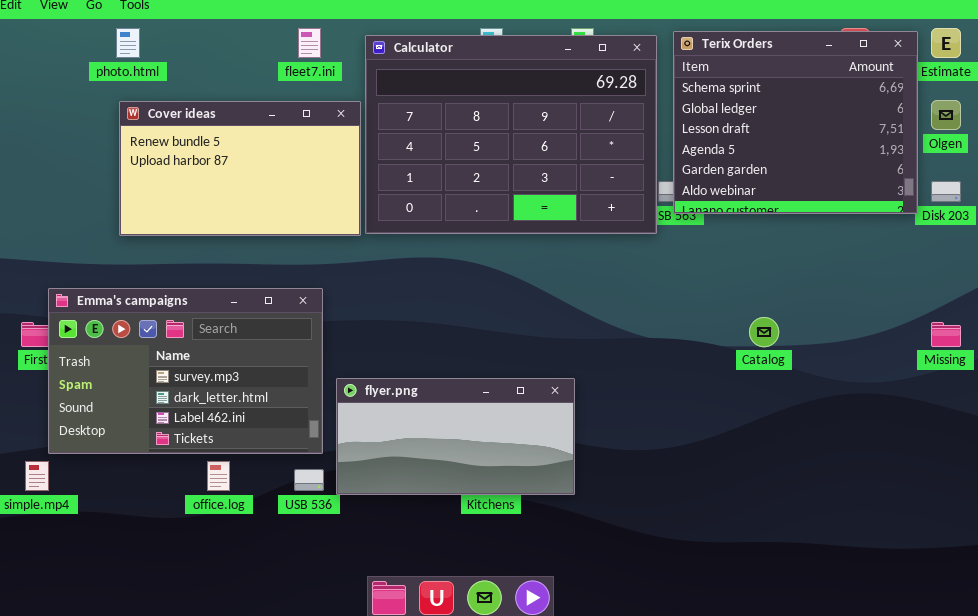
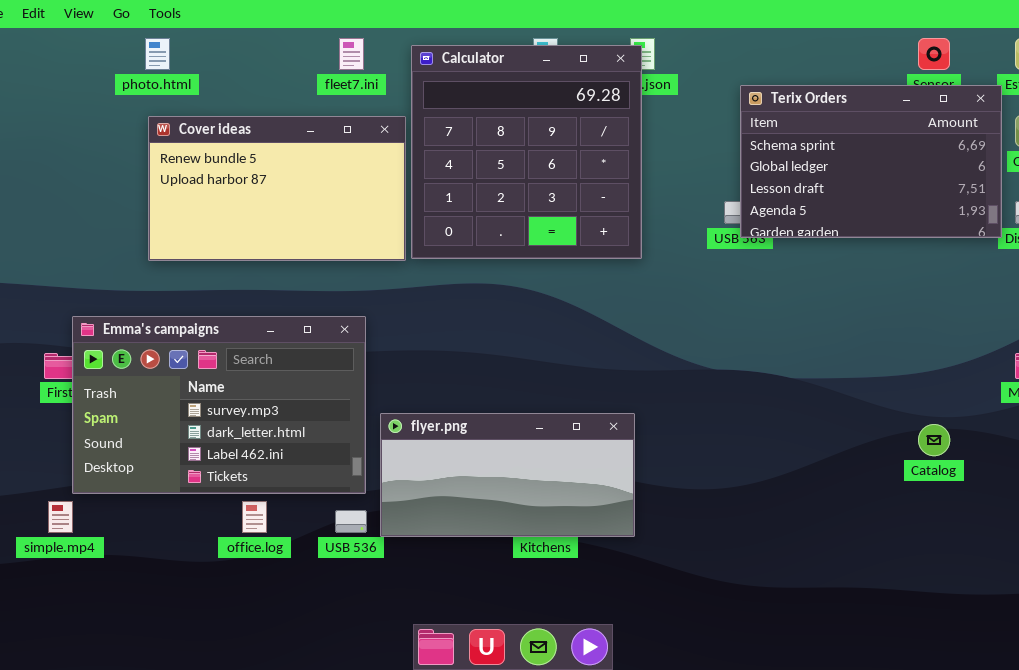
Terix Orders: [673,31,918,214] -> [740,85,1002,238], resized
Calculator: [365,35,657,234] -> [411,45,642,259], resized
Catalog: [749,317,779,347] -> [918,424,950,456], moved

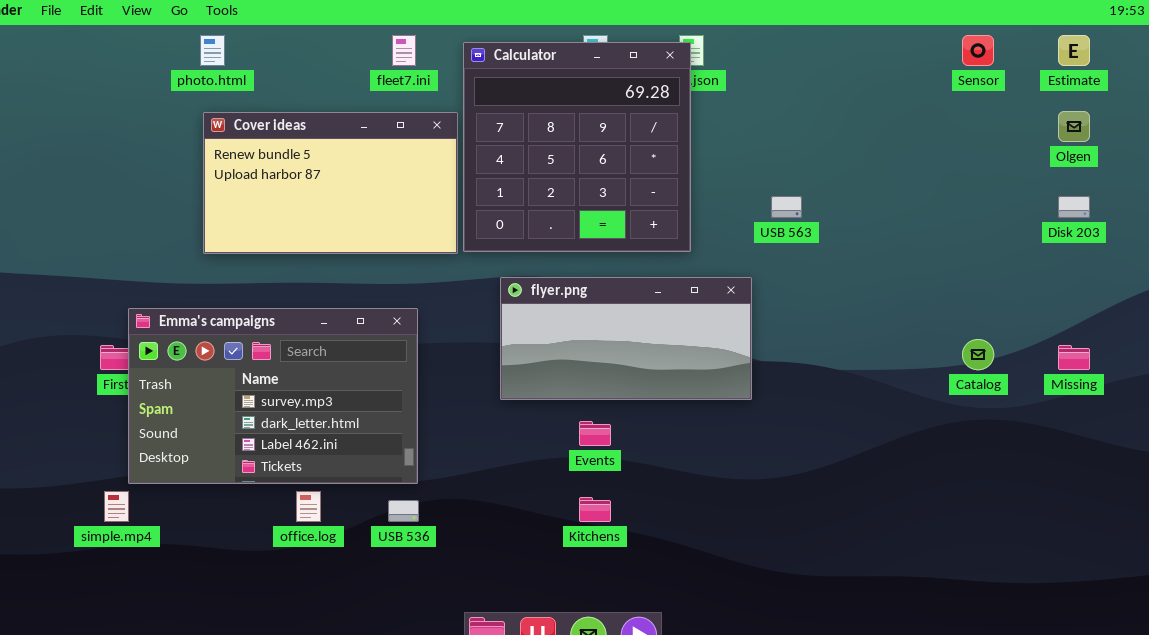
Terix Orders: [740,85,1002,238] -> none, closed
flyer.png: [380,413,635,537] -> [500,277,752,400], moved
Catalog: [918,424,950,456] -> [962,339,994,370], moved

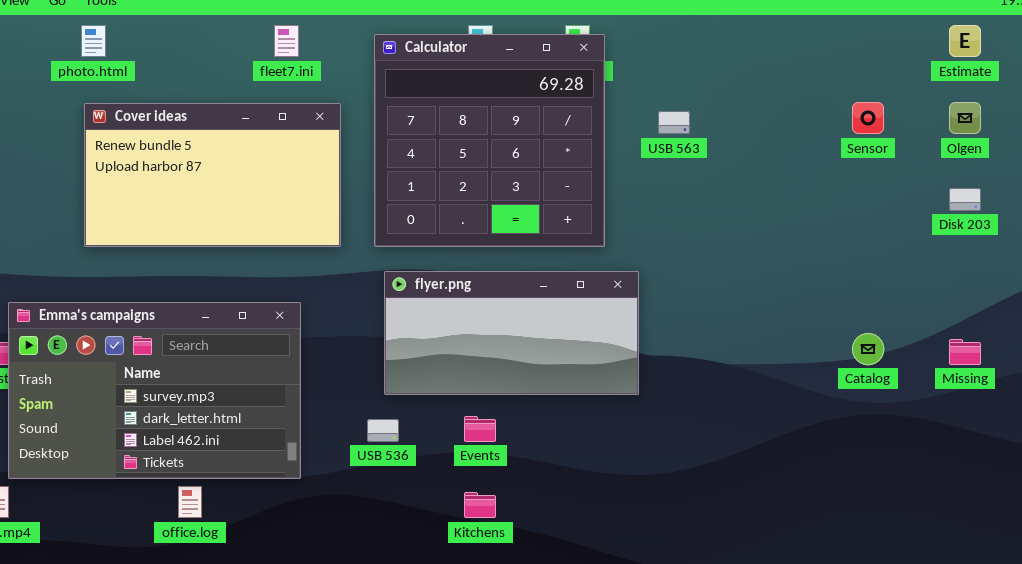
Sensor: [962,35,994,66] -> [852,102,884,134], moved
Calculator: [463,42,691,252] -> [374,34,605,247], moved
USB 563: [771,196,802,218] -> [658,111,690,134], moved
USB 536: [388,500,419,522] -> [367,419,399,442], moved

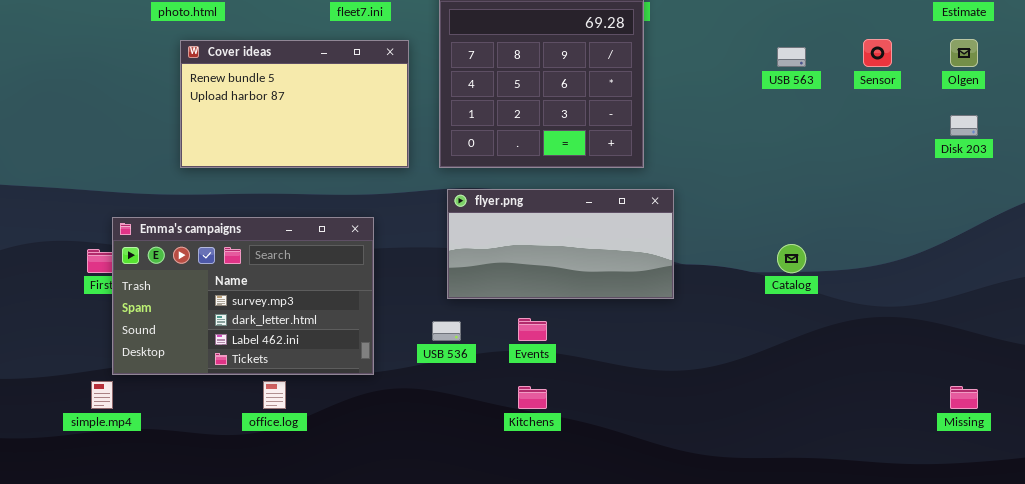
USB 563: [658,111,690,134] -> [777,47,806,67], moved
Catalog: [852,333,884,365] -> [777,244,806,273], moved
Missing: [949,339,981,365] -> [950,386,978,409], moved

